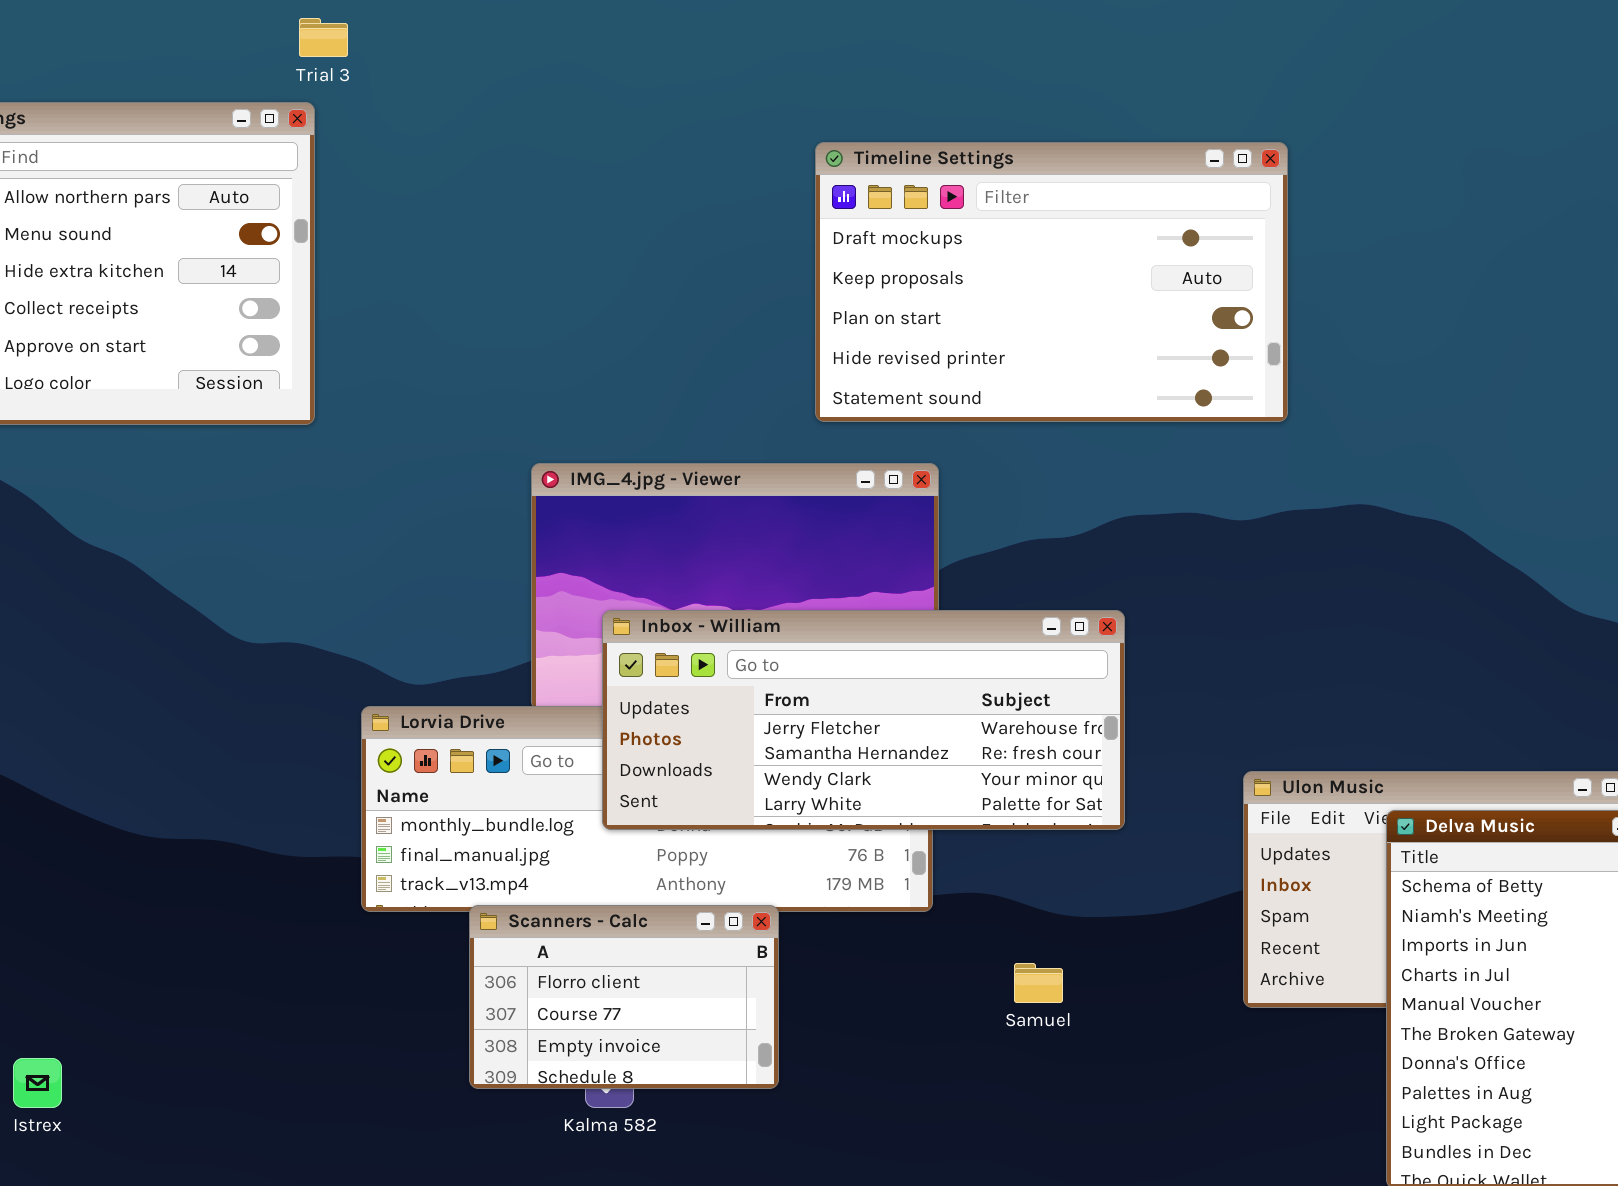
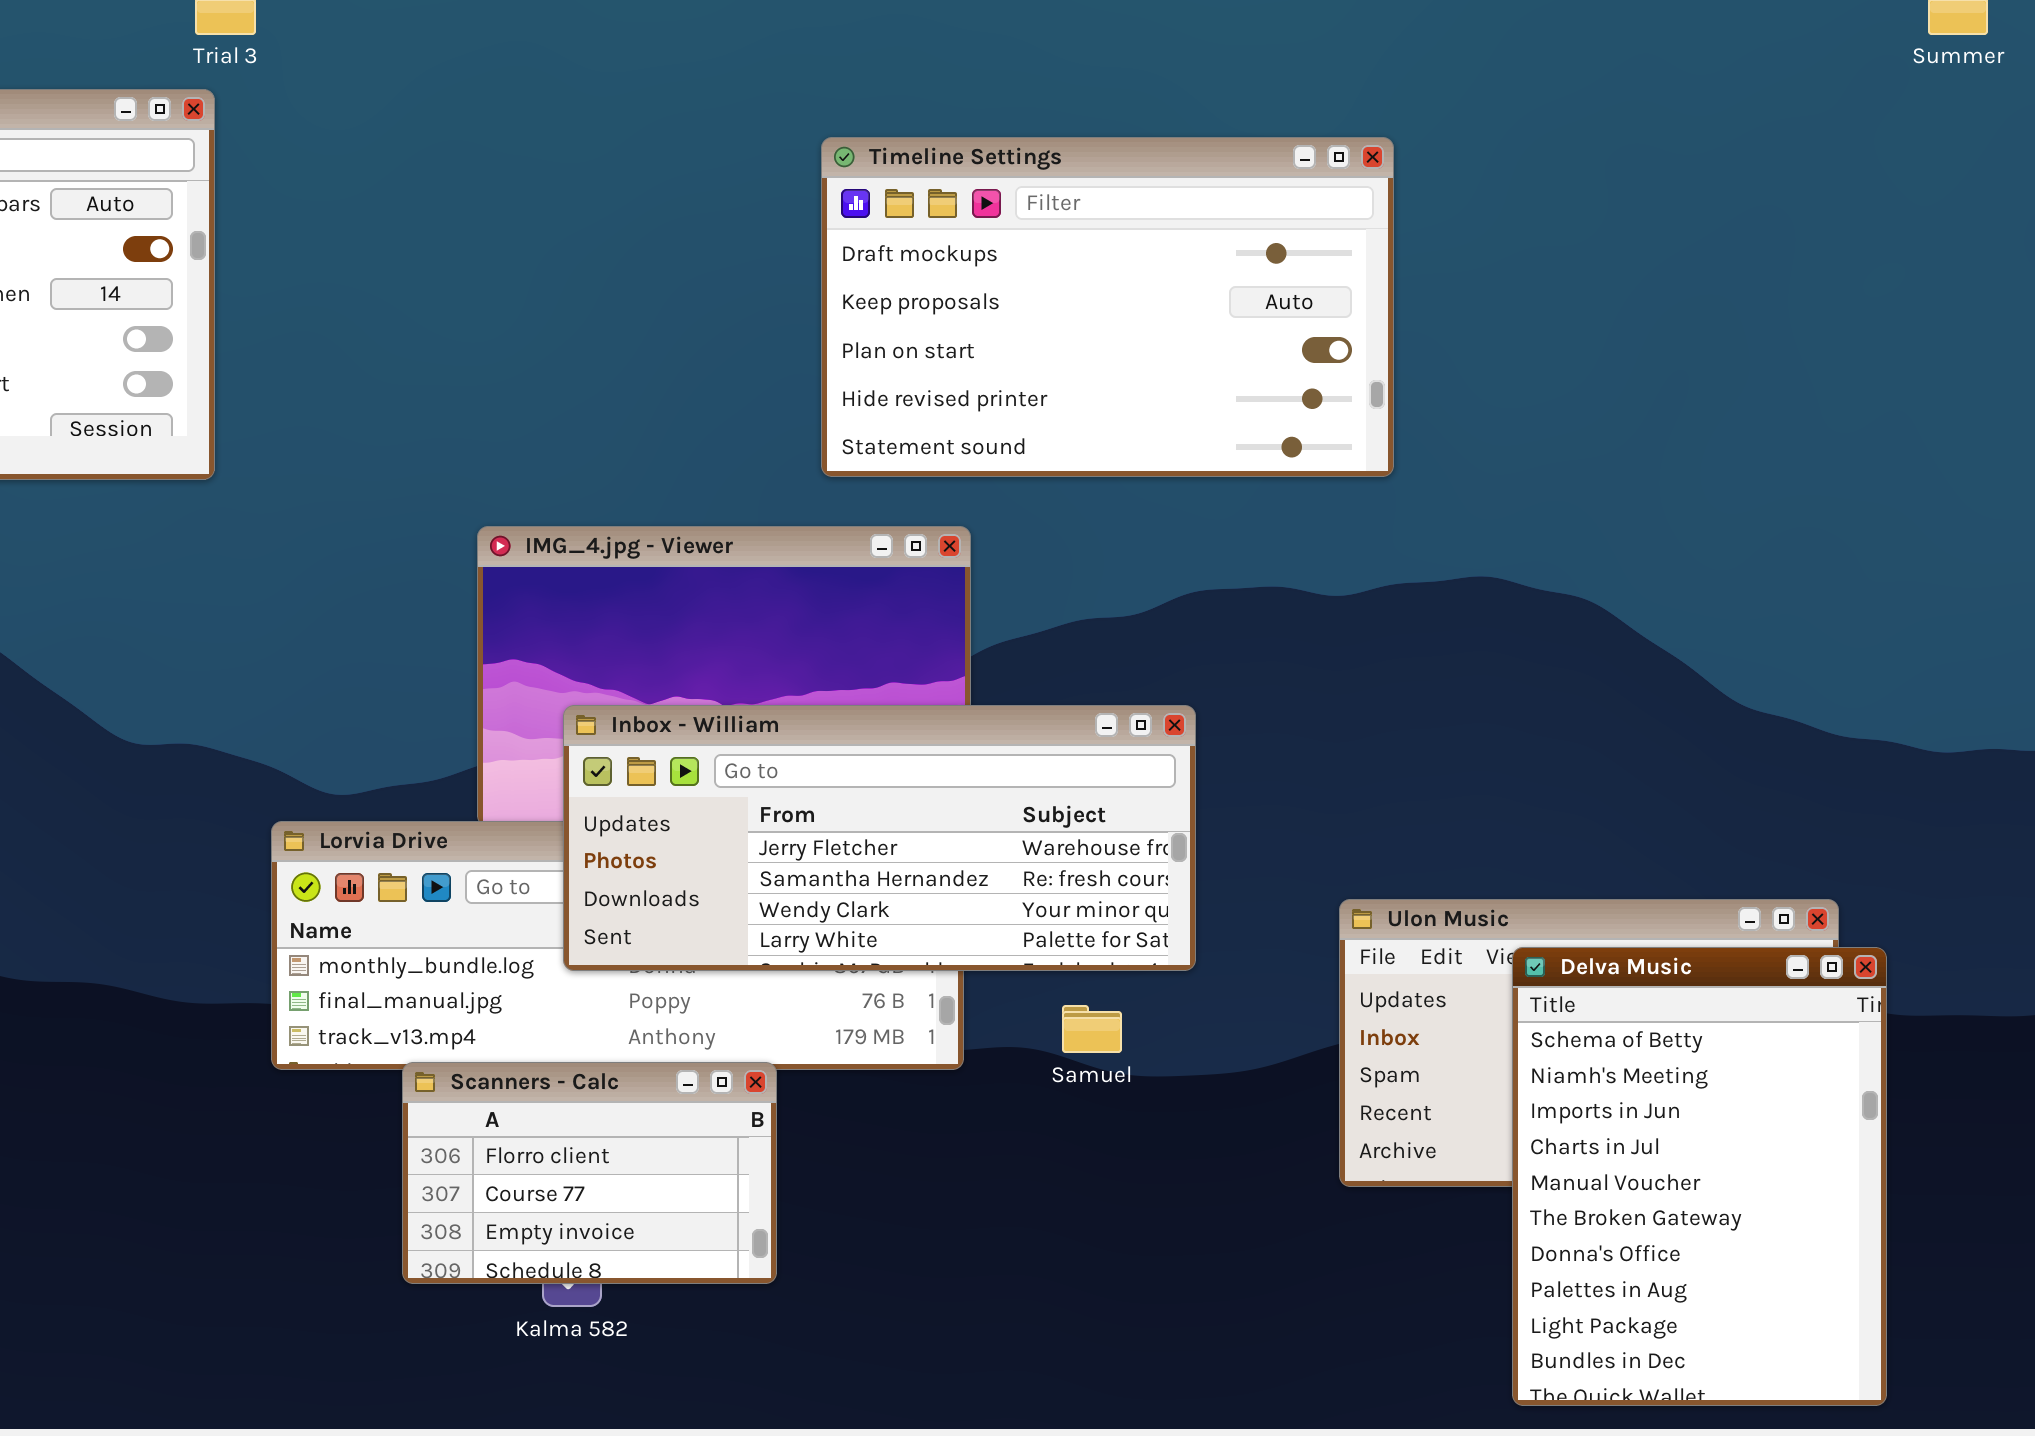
Samuel: [1014,963,1063,1003] -> [1062,1005,1122,1053], moved

